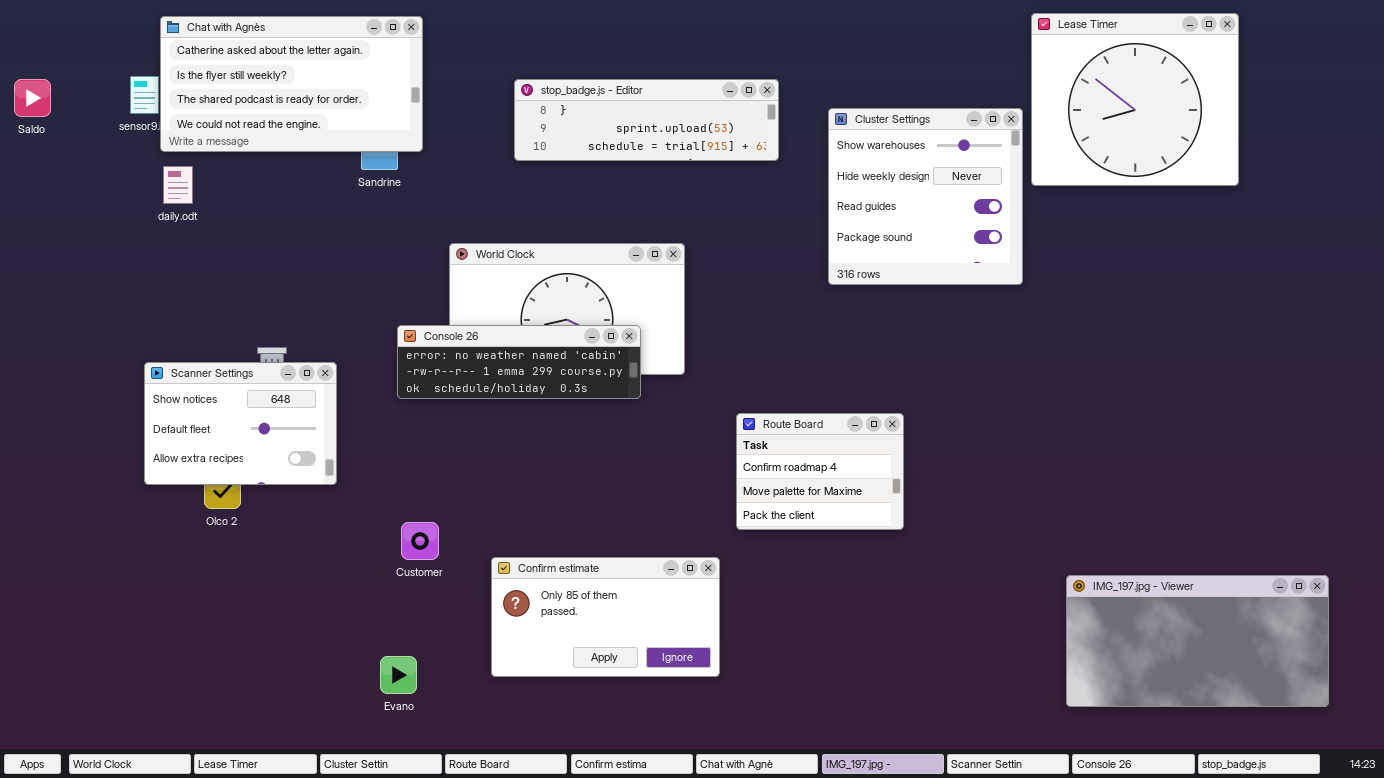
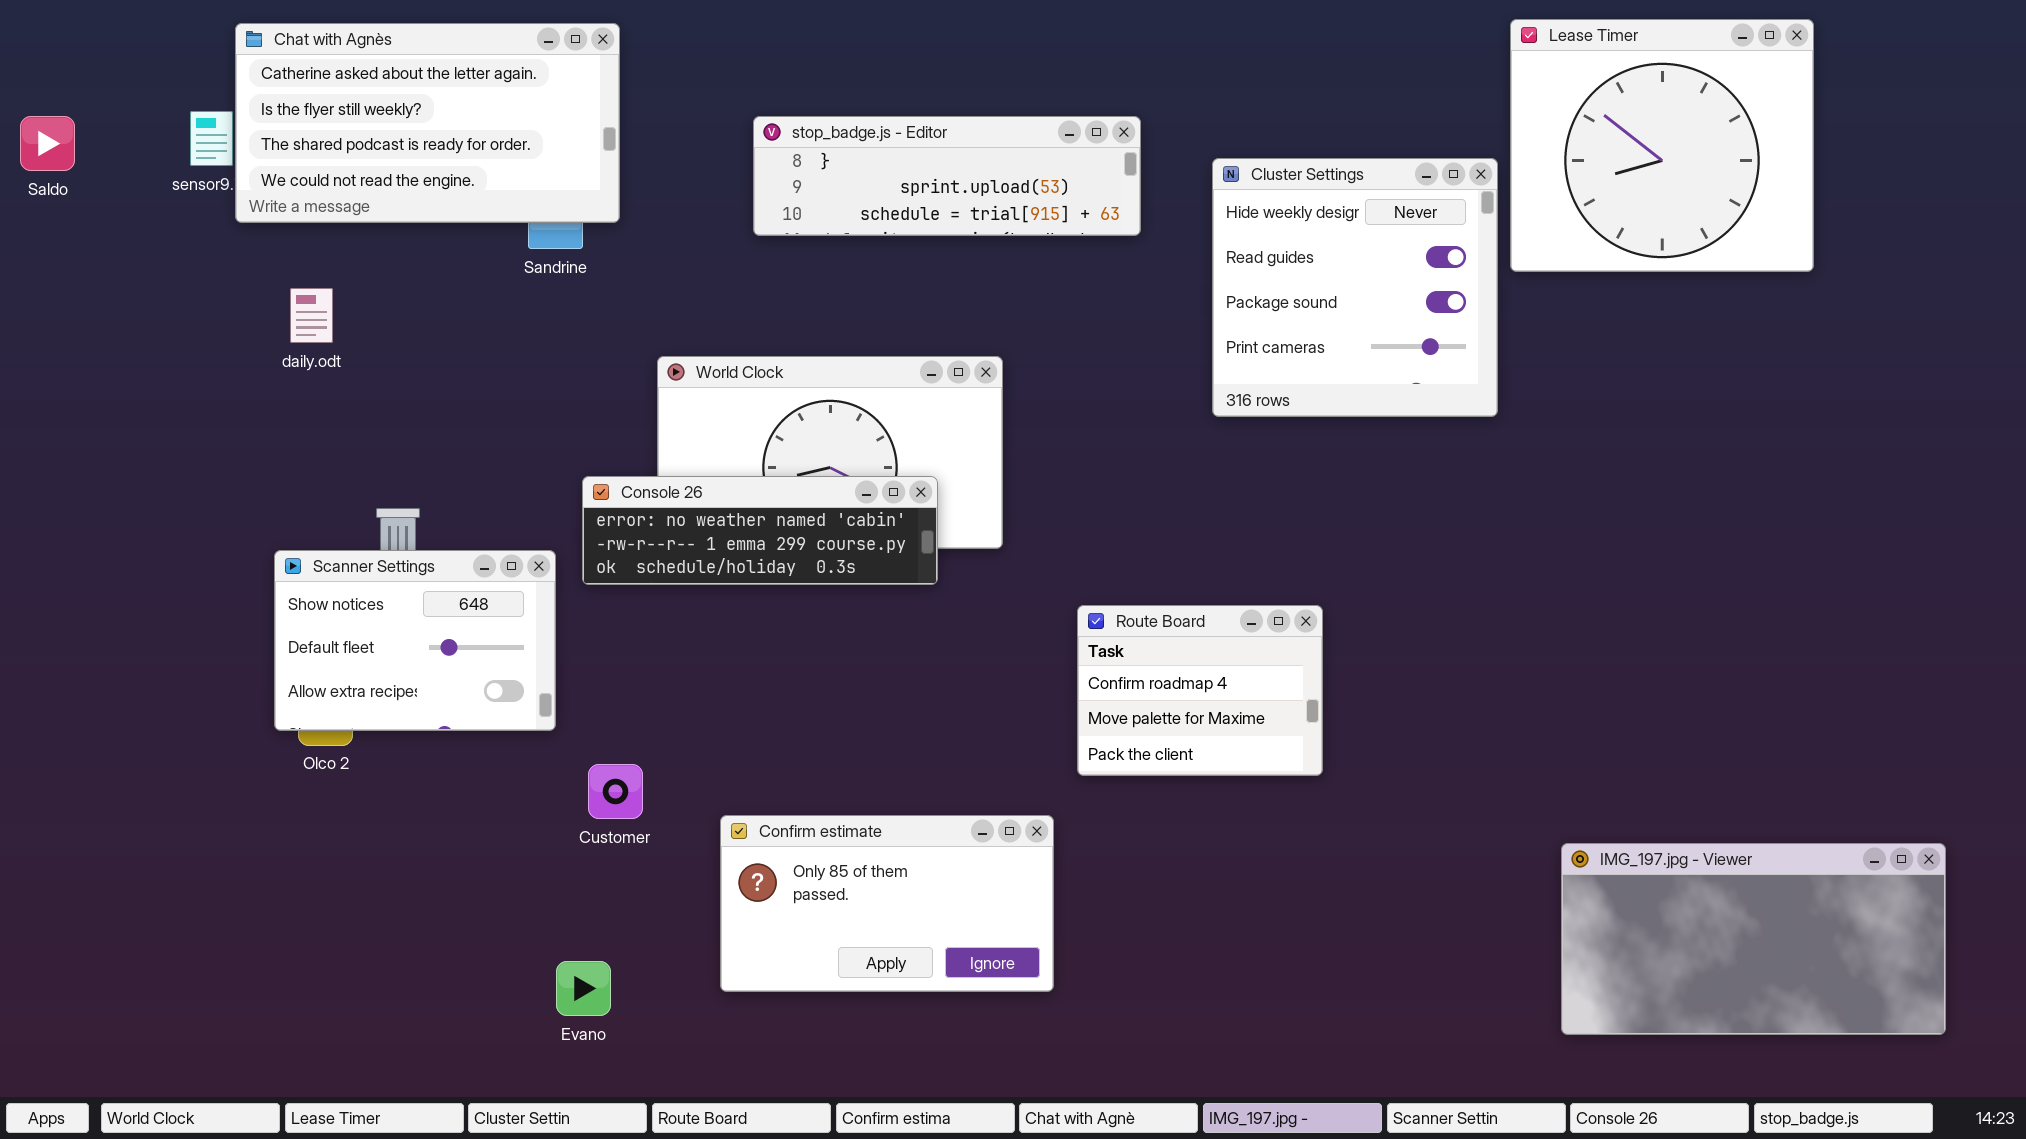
Cluster Settings: [828,108,1023,285] -> [1212,158,1498,417], scrolled down 1 row
daily.odt: [163,166,193,204] -> [290,288,333,343], moved
Scanner Settings: [144,362,337,485] -> [274,550,556,731], moved

